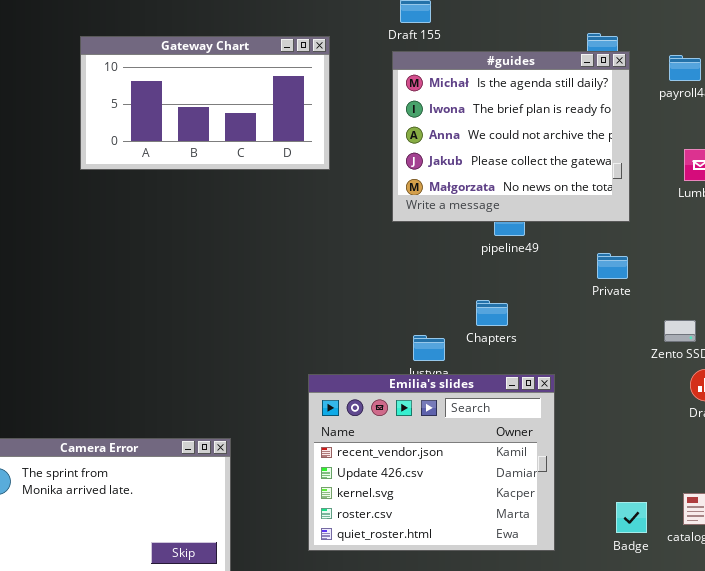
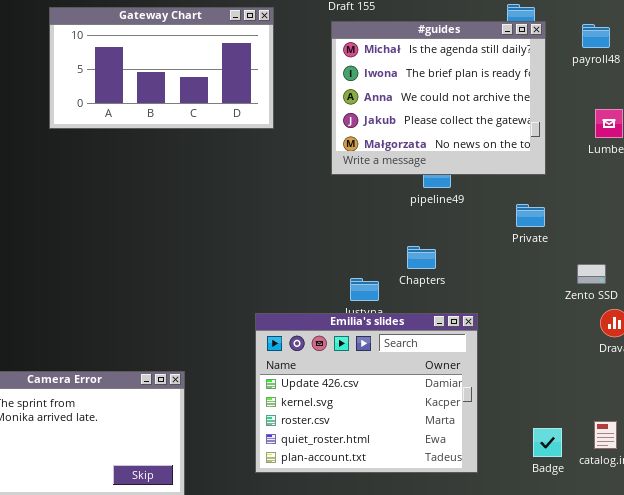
Emilia's slides: [308,374,555,551] -> [255,313,478,473], scrolled down 1 row

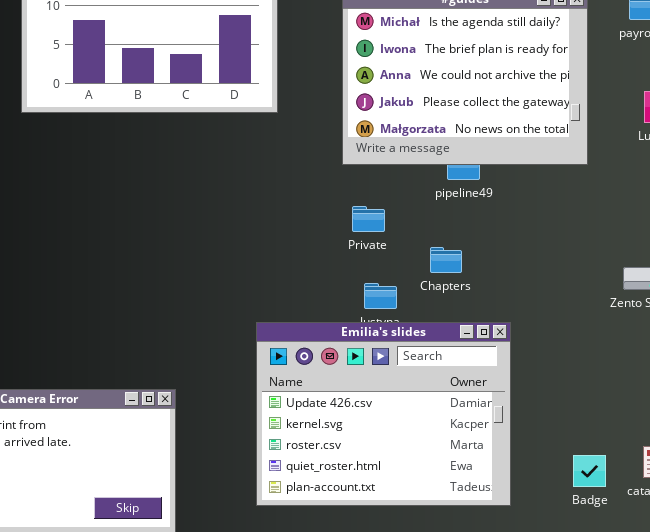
Private: [516,204,545,227] -> [352,206,385,232], moved

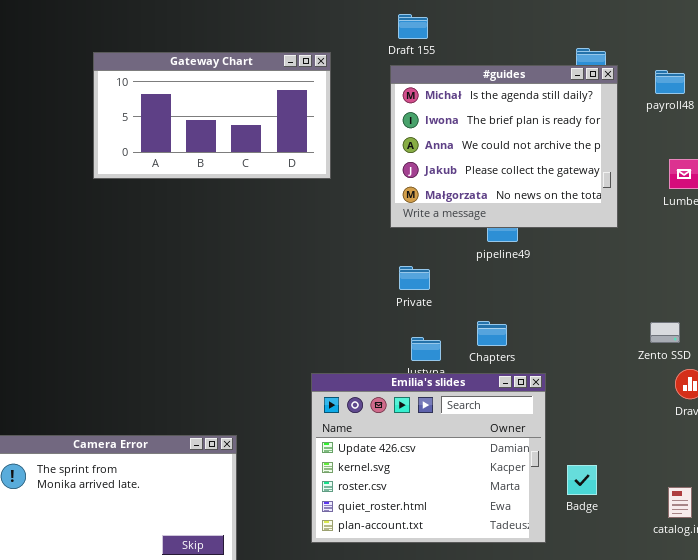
Chapters: [430,247,462,273] -> [477,321,507,346], moved
Badge: [573,455,606,487] -> [567,465,597,495], moved

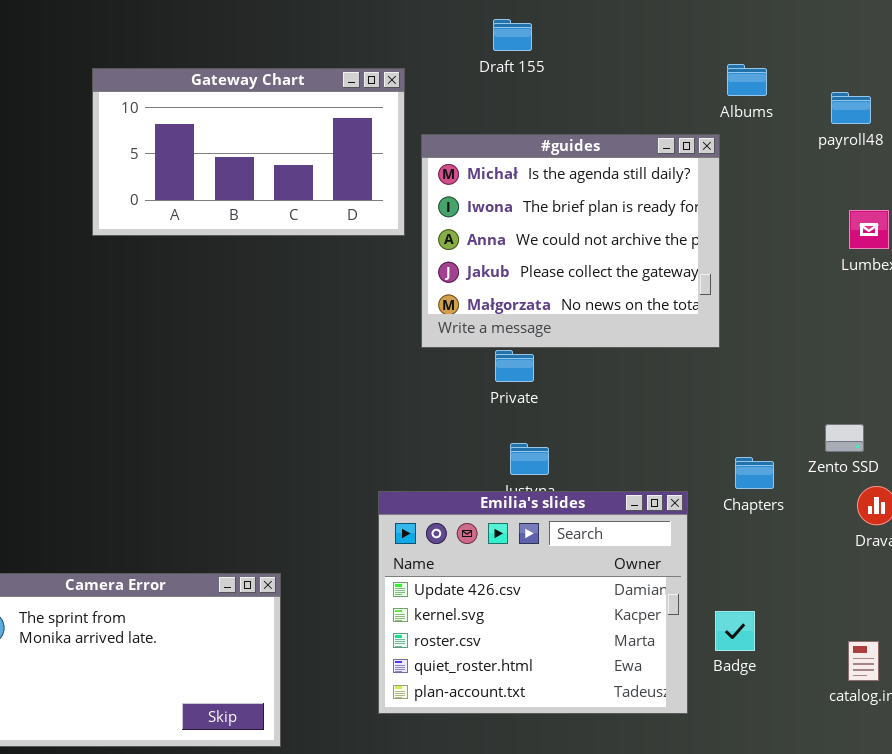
#guides: [390,65,618,228] -> [421,134,720,348], moved
Chapters: [477,321,507,346] -> [735,457,774,489], moved

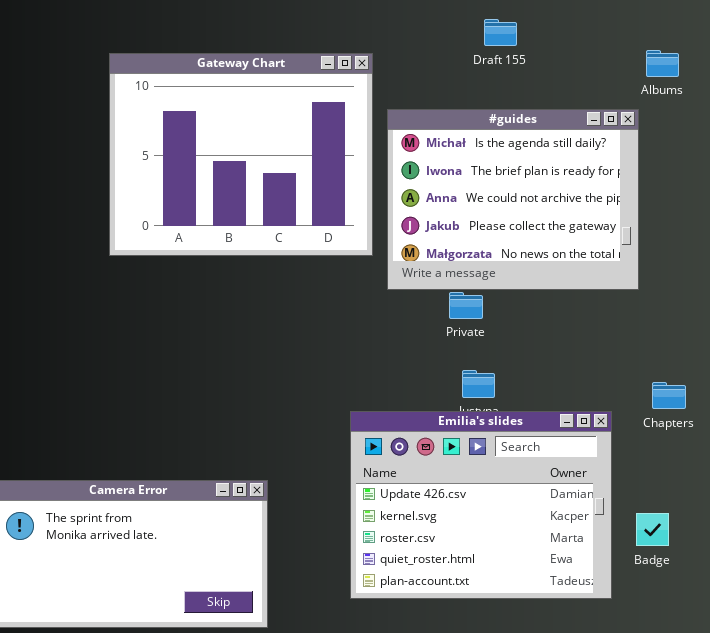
Draft 155: [493,19,532,51] -> [484,19,517,46], moved
Gateway Chart: [92,68,405,236] -> [109,53,373,256], resized

